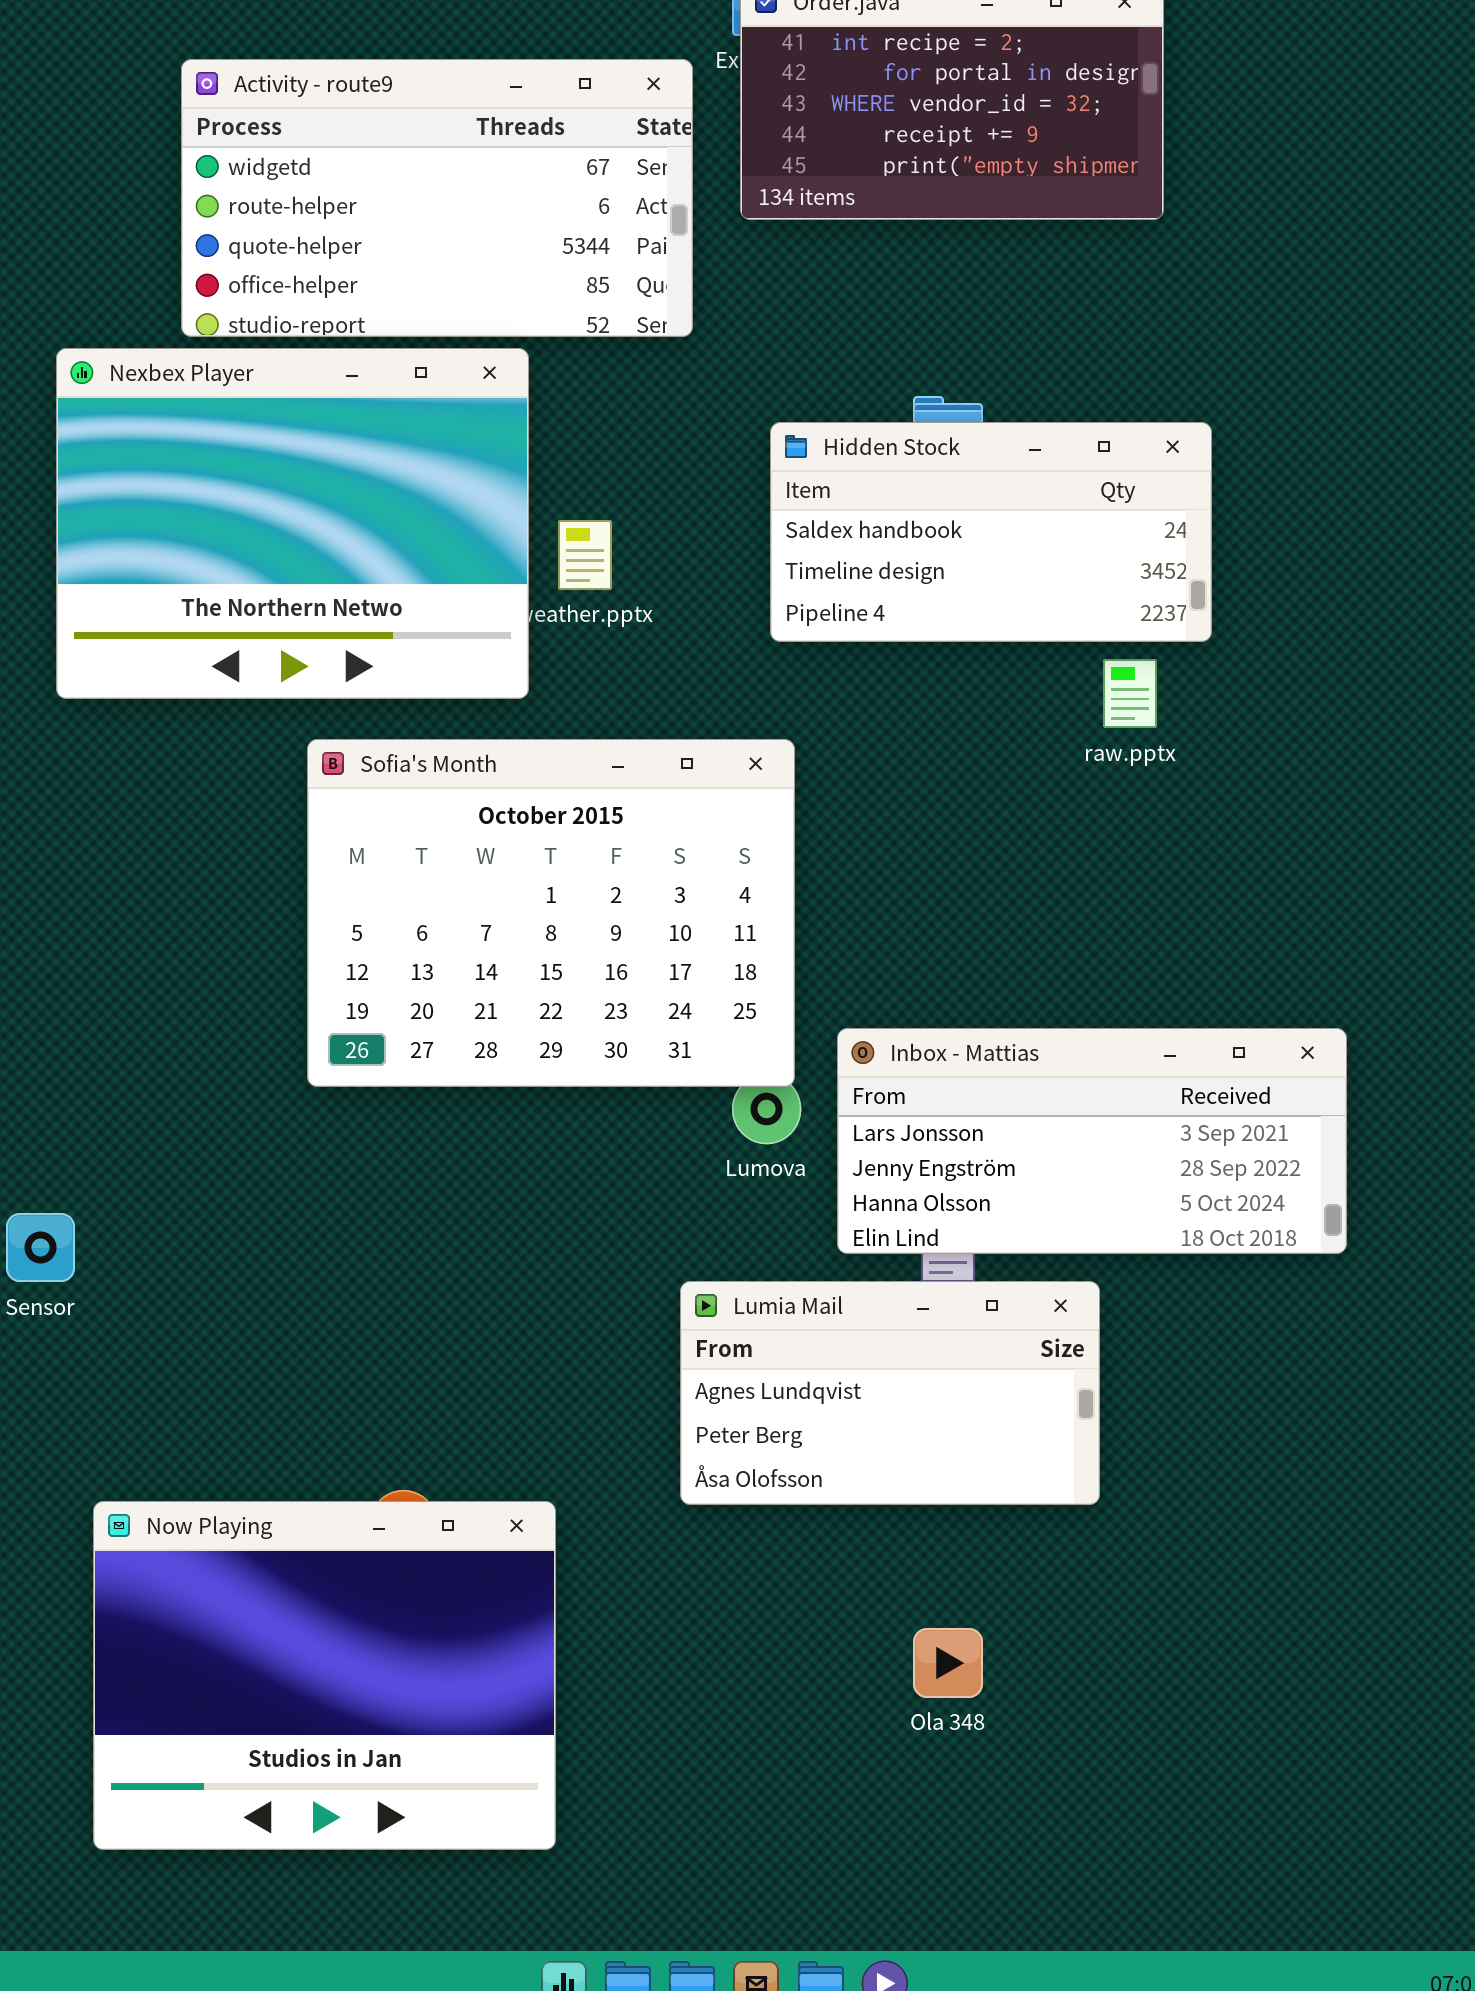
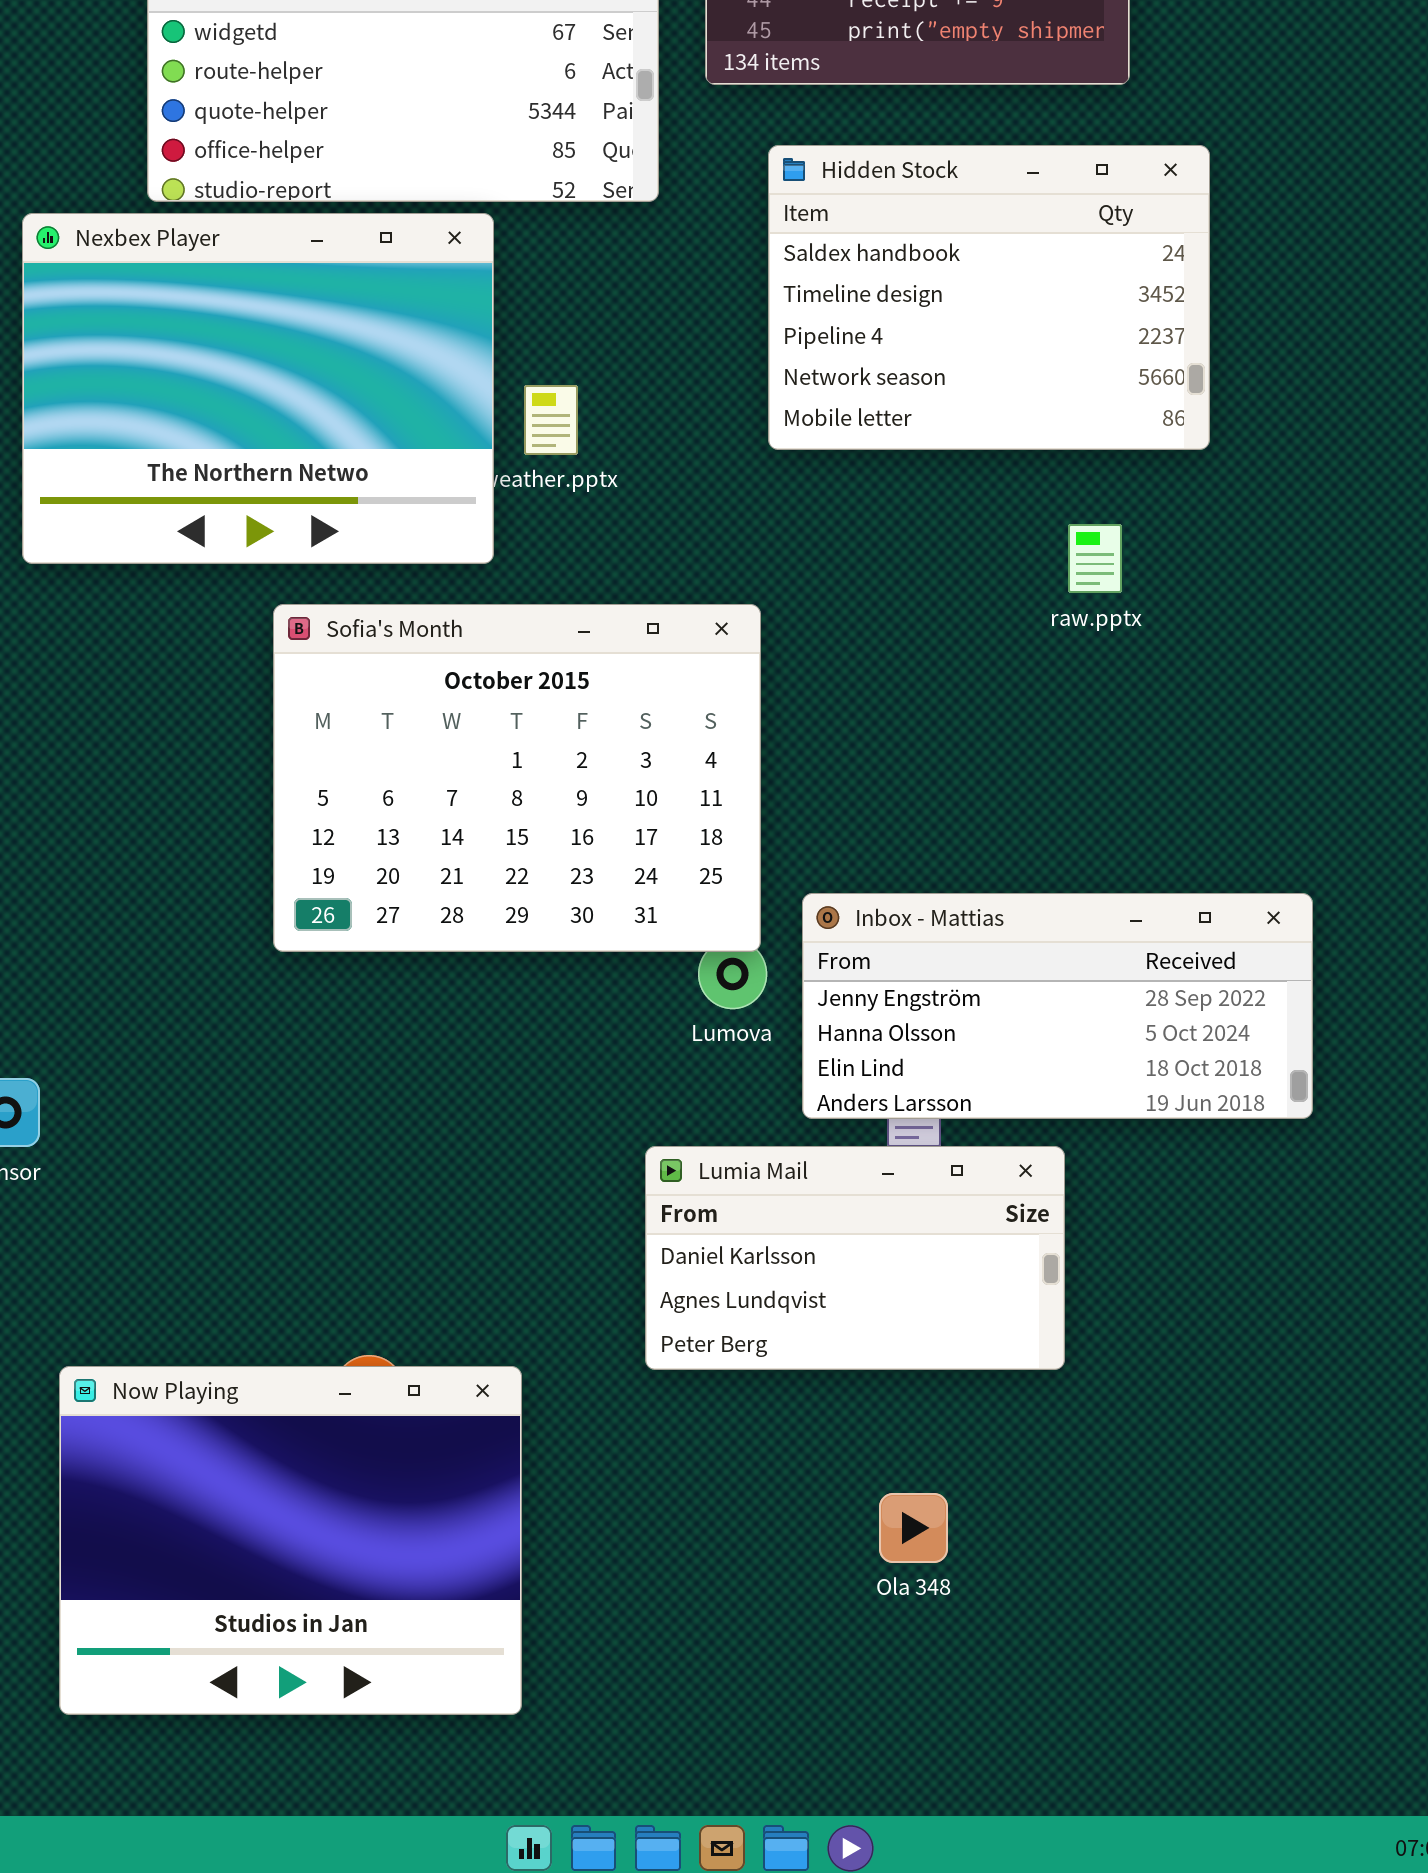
Hidden Stock: [770,422,1212,642] -> [768,145,1210,450], moved, resized
Inbox - Mattias: [837,1028,1347,1254] -> [802,893,1313,1119], scrolled down 1 row
Lumia Mail: [680,1281,1100,1505] -> [645,1146,1065,1370], scrolled up 1 row

